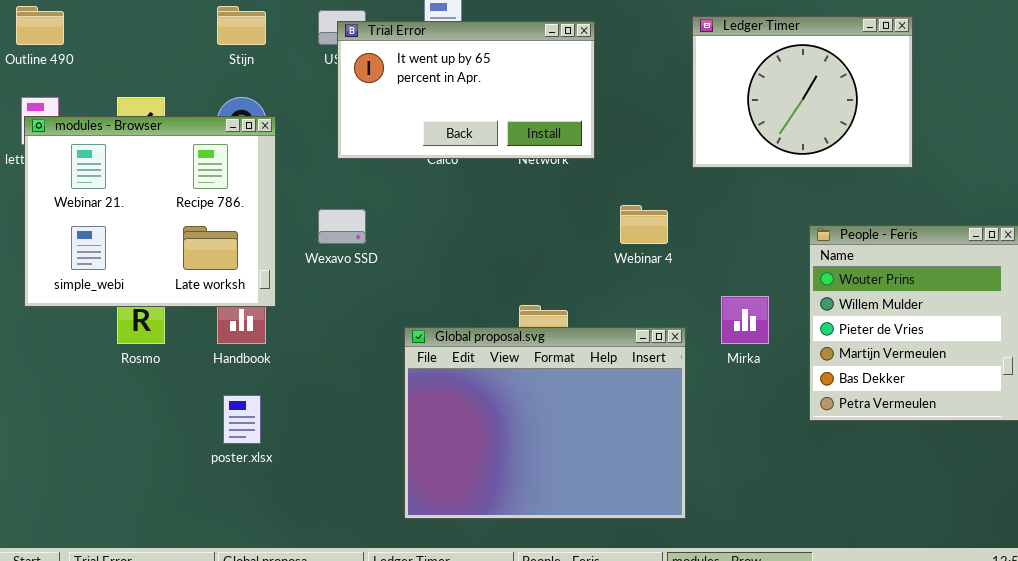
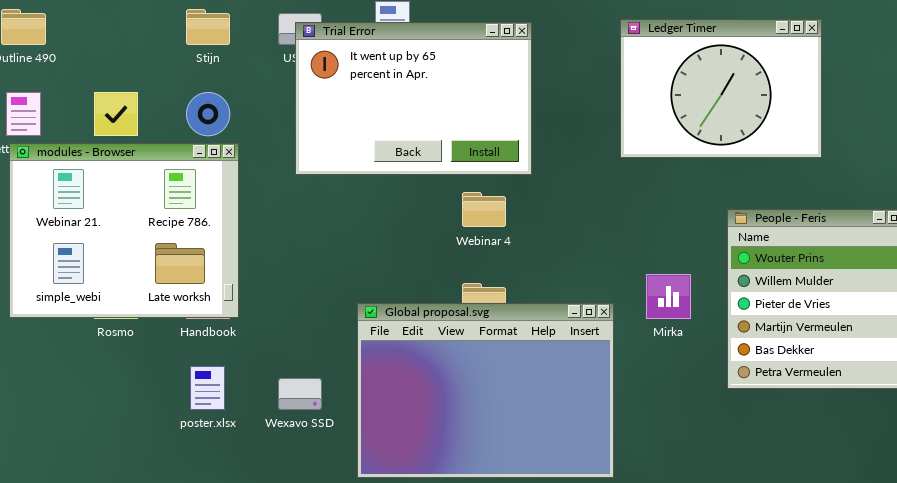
Trial Error: [337,21,595,159] -> [295,22,532,175], resized
modules - Browser: [24,116,276,307] -> [9,143,239,318], moved
Webinar 4: [620,205,668,244] -> [462,192,506,227], moved
Wexavo SSD: [318,209,366,244] -> [278,378,322,410], moved

